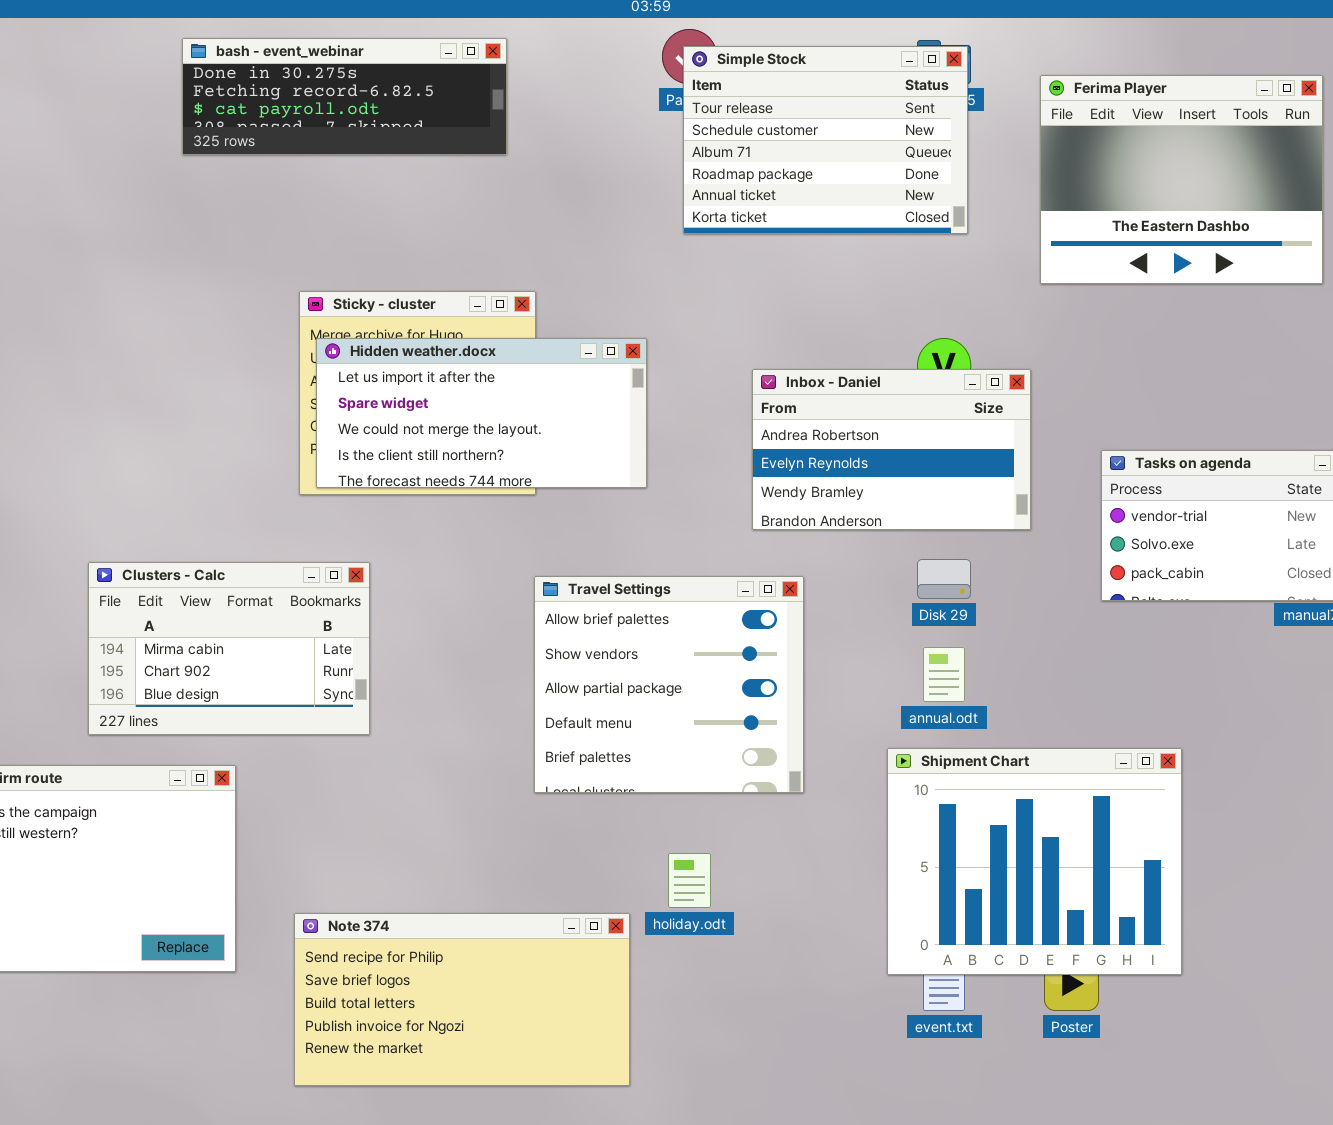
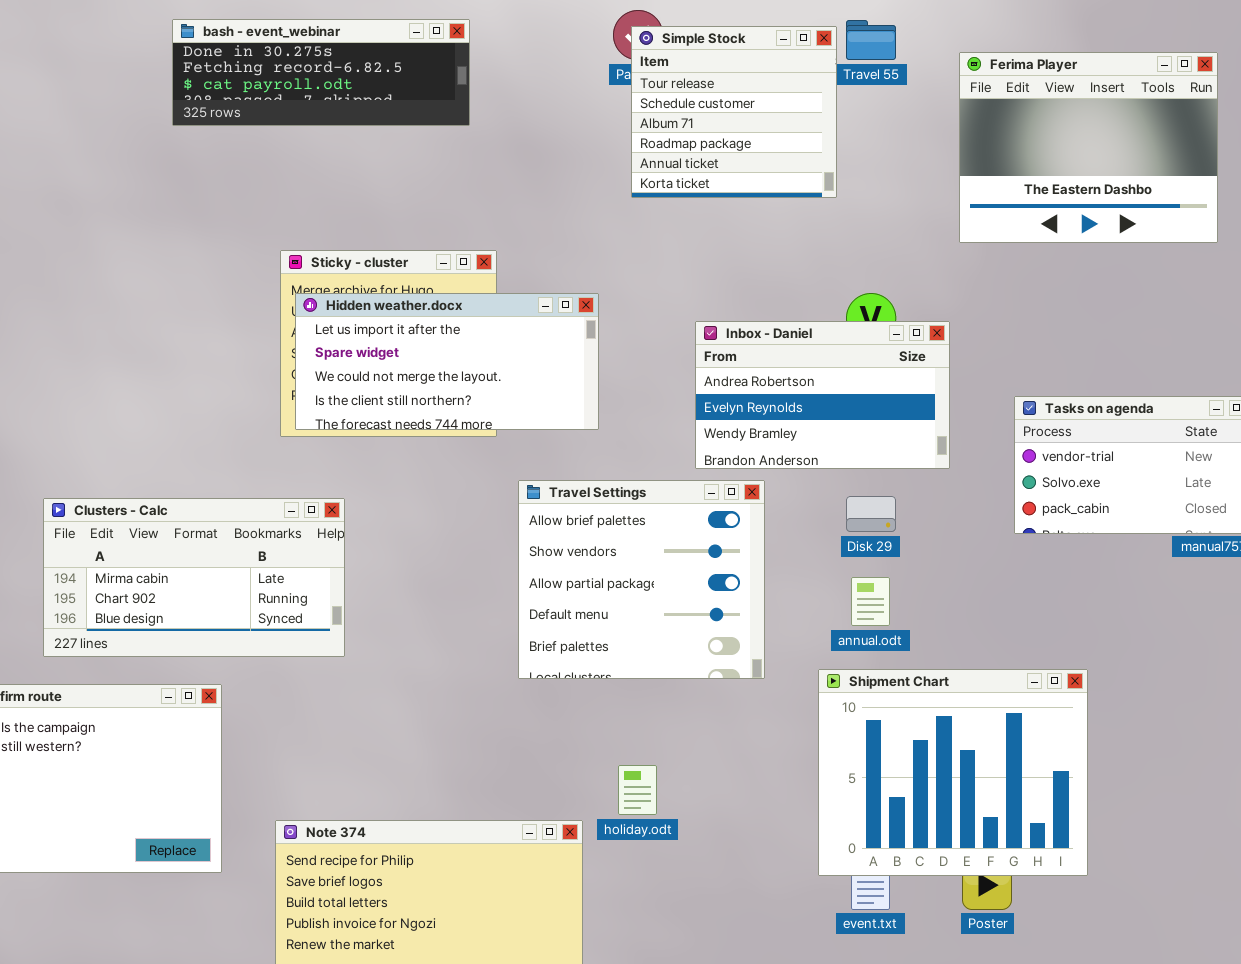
Simple Stock: [683,46,968,234] -> [631,26,837,198], resized
Clusters - Calc: [88,562,370,735] -> [43,498,345,657], resized
Travel Settings: [534,576,804,793] -> [518,480,765,679], moved

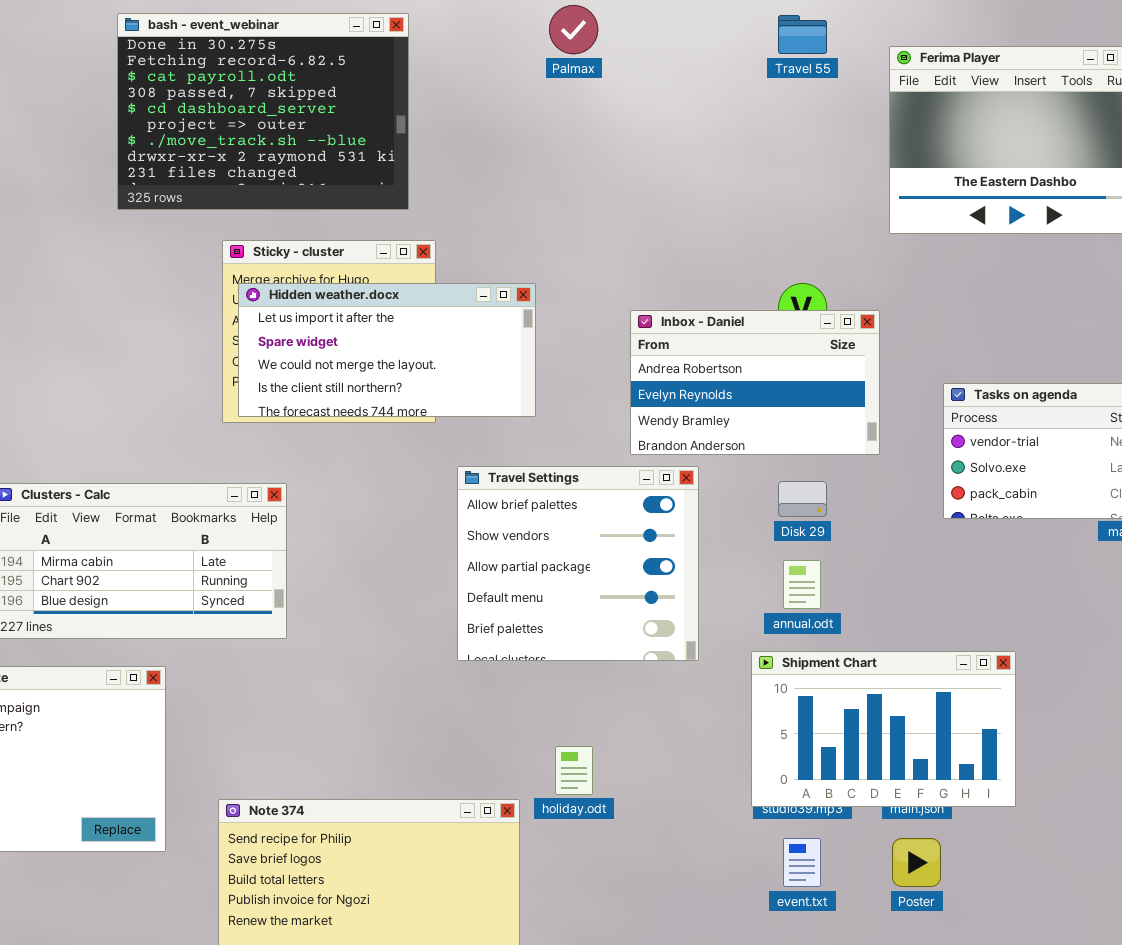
bash - event_webinar: [172,19,470,126] -> [117,13,409,210], resized
Simple Stock: [631,26,837,198] -> none, closed
Shipment Chart: [818,669,1088,876] -> [751,651,1016,807], resized

